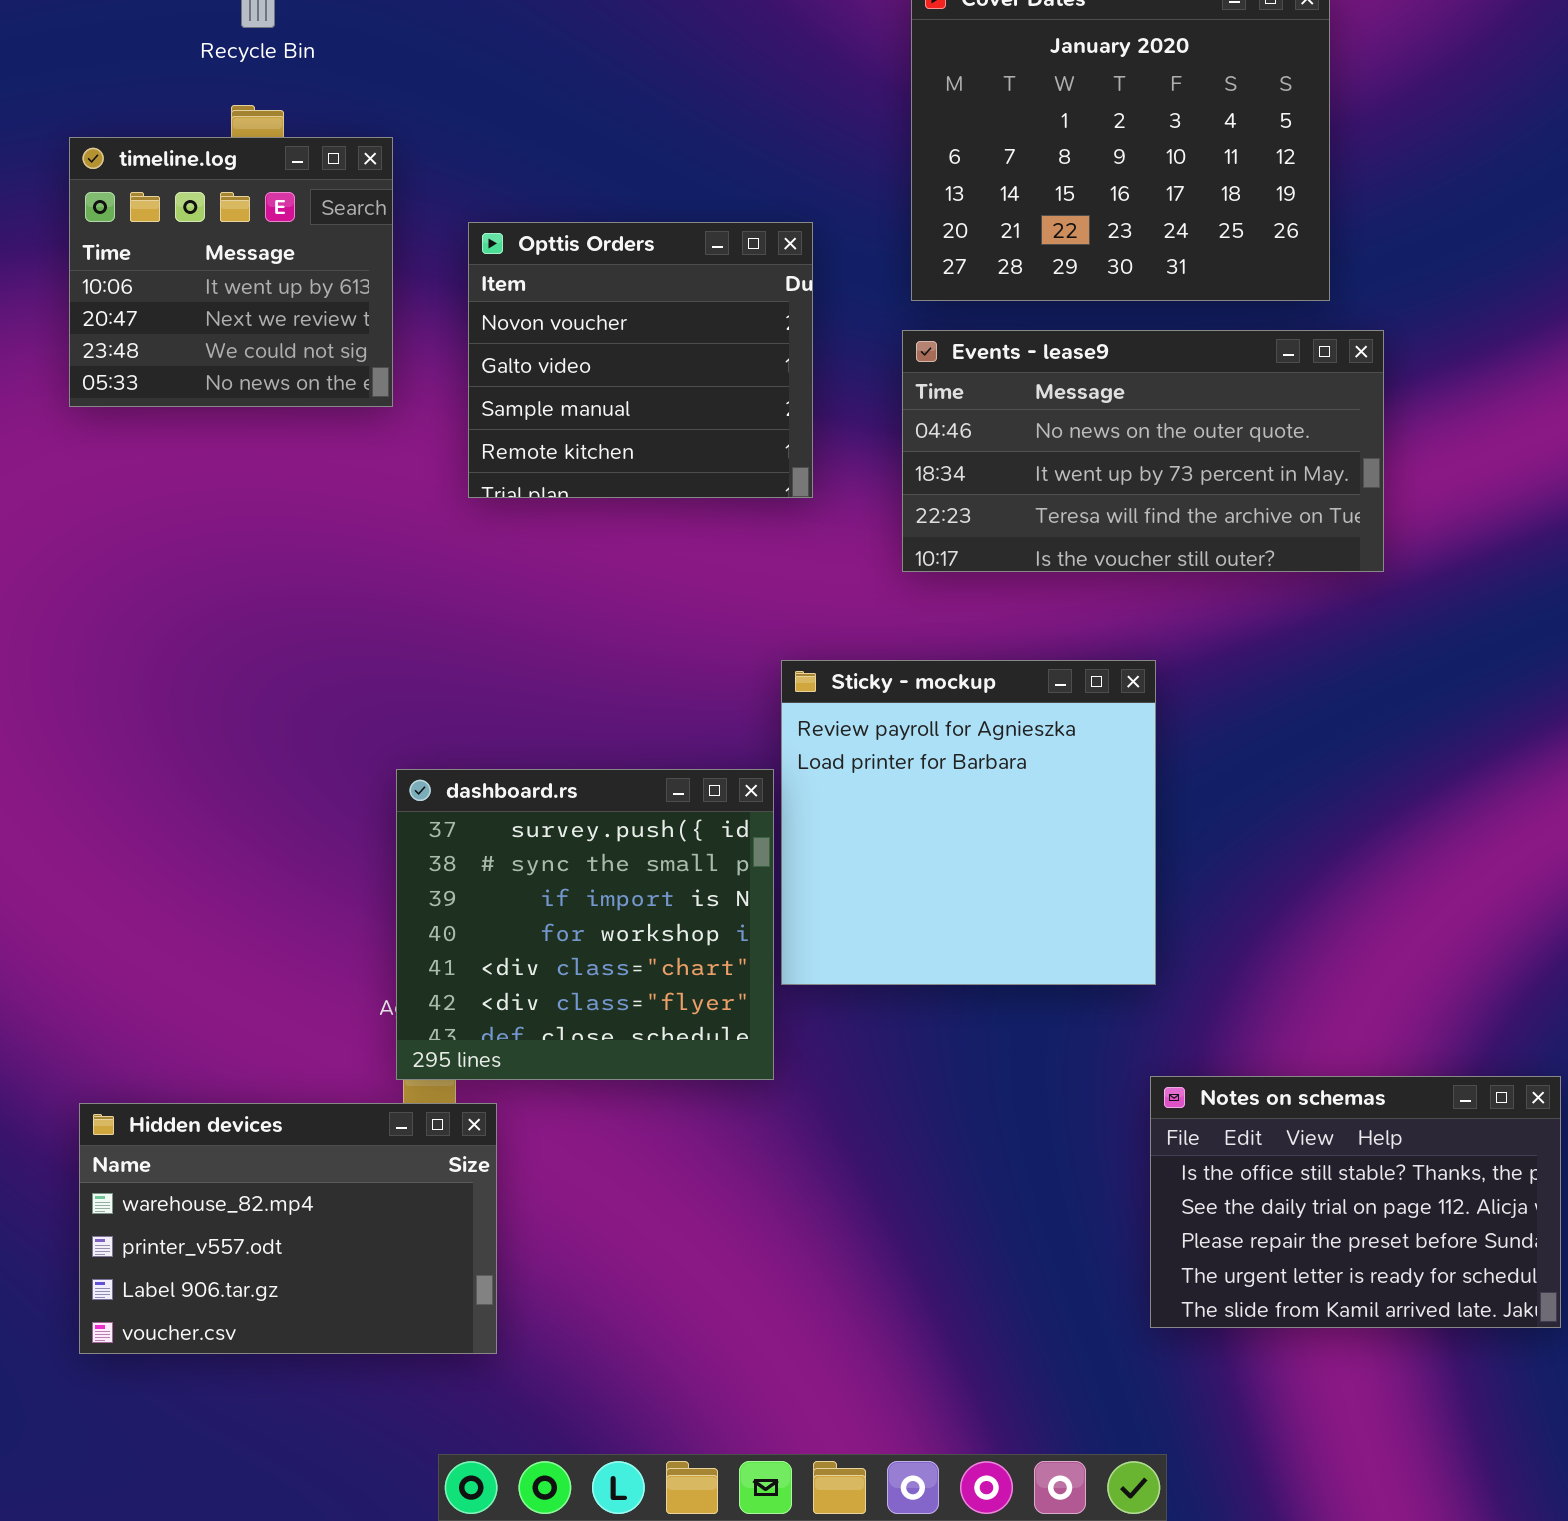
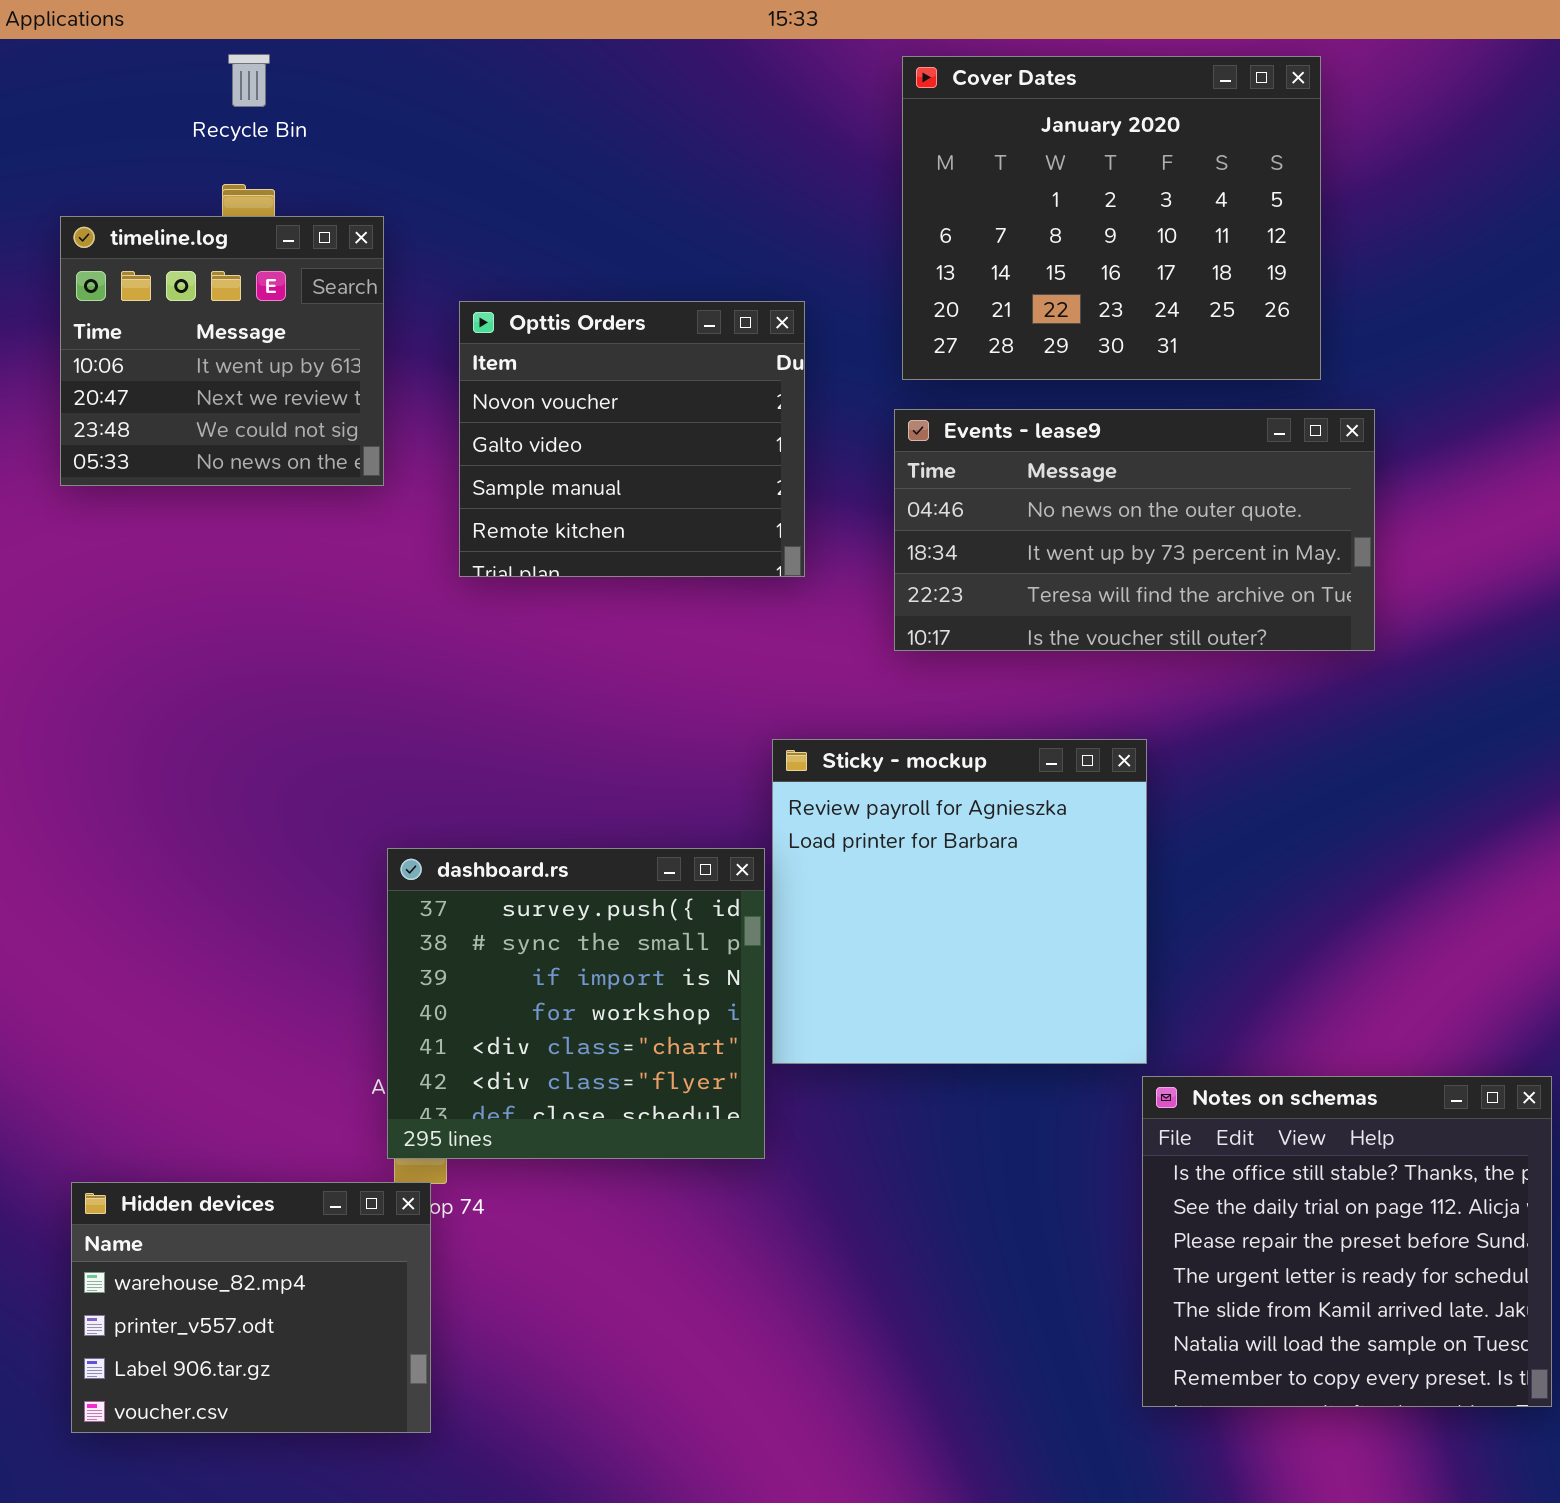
Notes on schemas: [1150,1076,1561,1328] -> [1142,1076,1552,1407], resized
Hidden devices: [79,1103,497,1354] -> [71,1182,431,1433], resized

